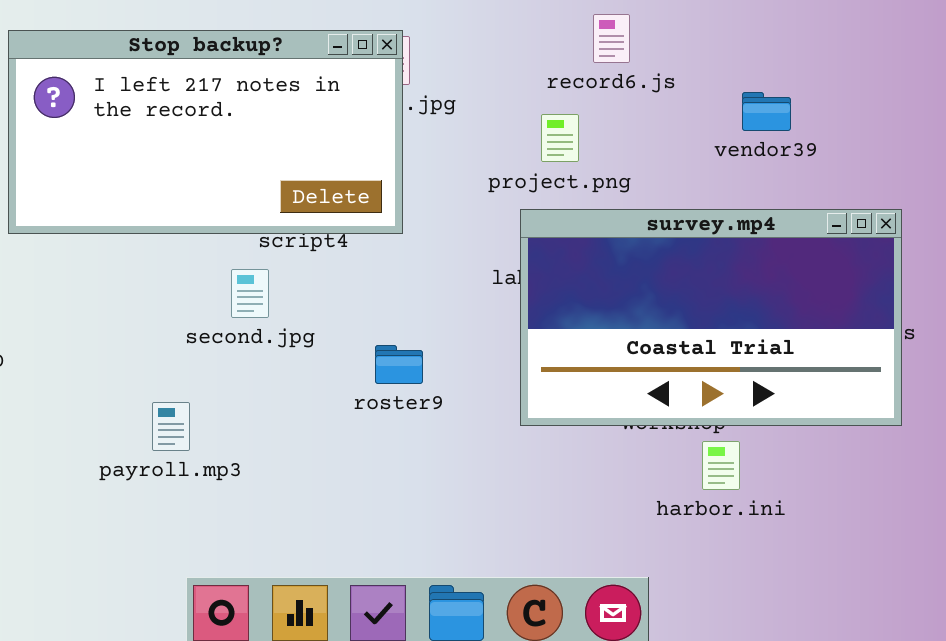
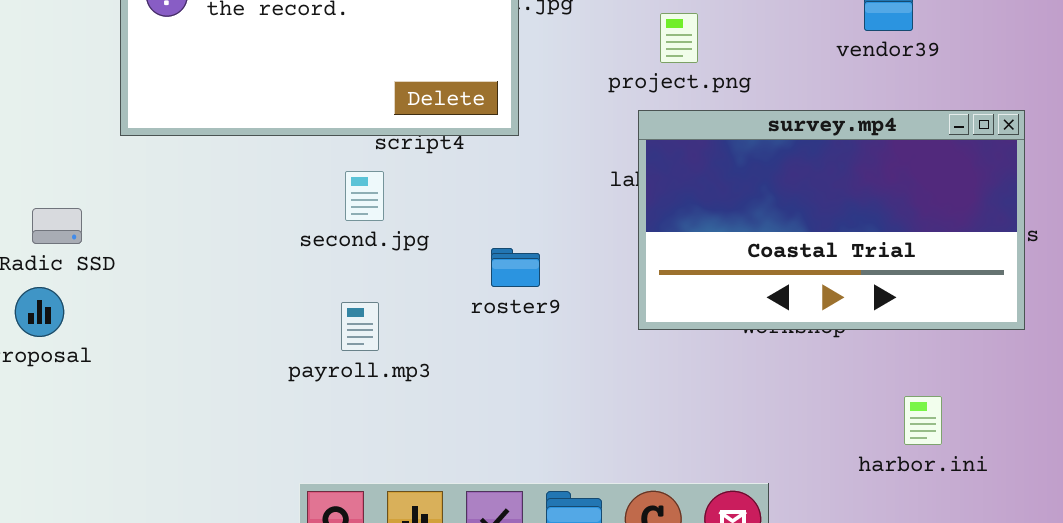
payroll.mp3: [152,402,190,451] -> [341,302,379,351], moved
harbor.ini: [702,441,740,490] -> [904,396,942,445], moved

